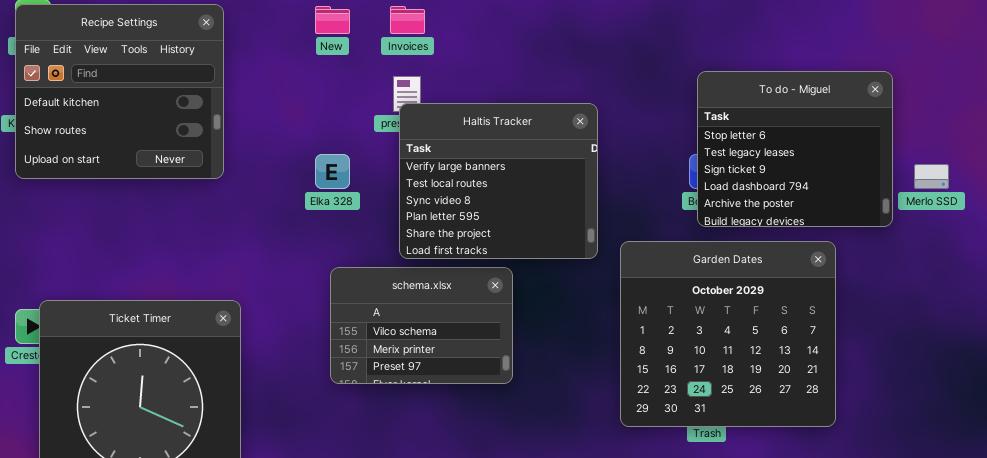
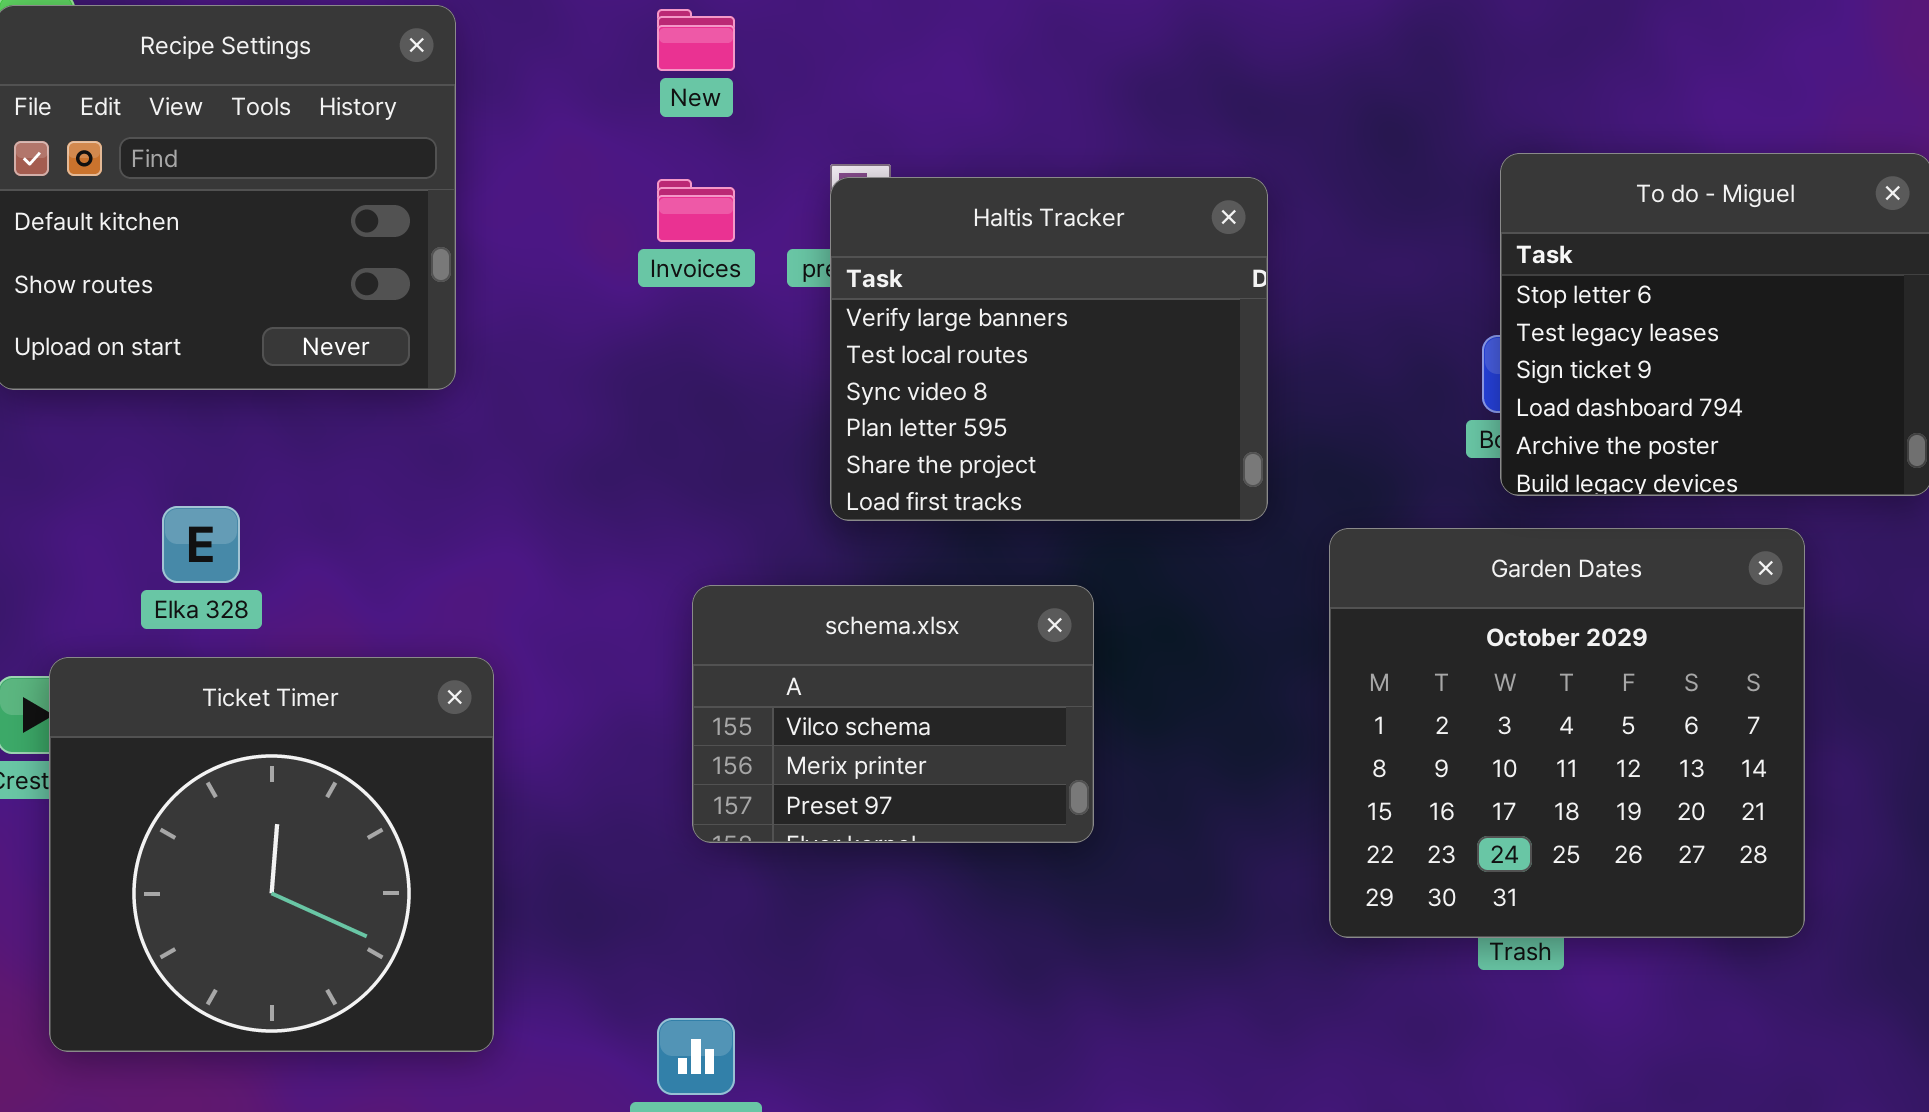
Invoices: [390,6,425,34] -> [657,179,735,242], moved
Haltis Tracker: [399,103,598,259] -> [830,177,1268,521], moved
Elka 328: [315,154,350,189] -> [162,506,240,583], moved

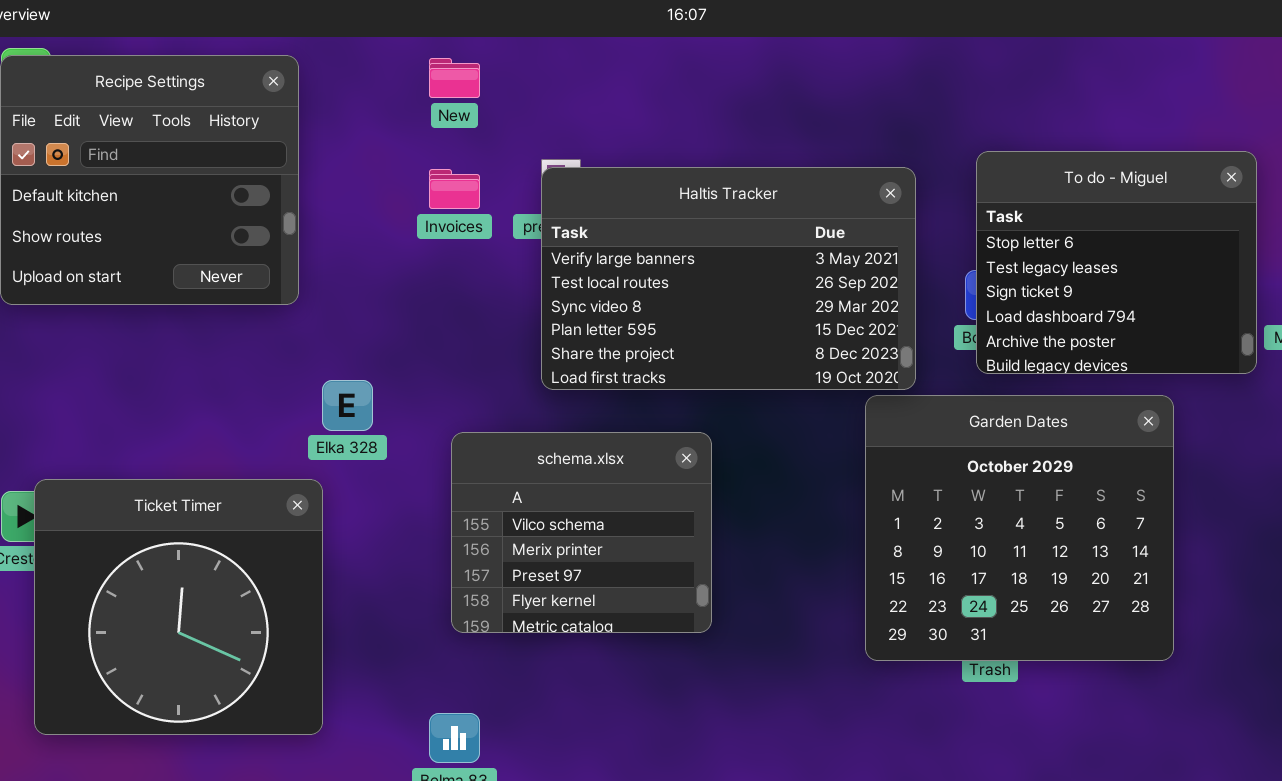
Haltis Tracker: [830,177,1268,521] -> [541,167,916,390], resized
Elka 328: [162,506,240,583] -> [322,380,373,431], moved
schema.xlsx: [692,585,1094,843] -> [451,432,712,633], resized

